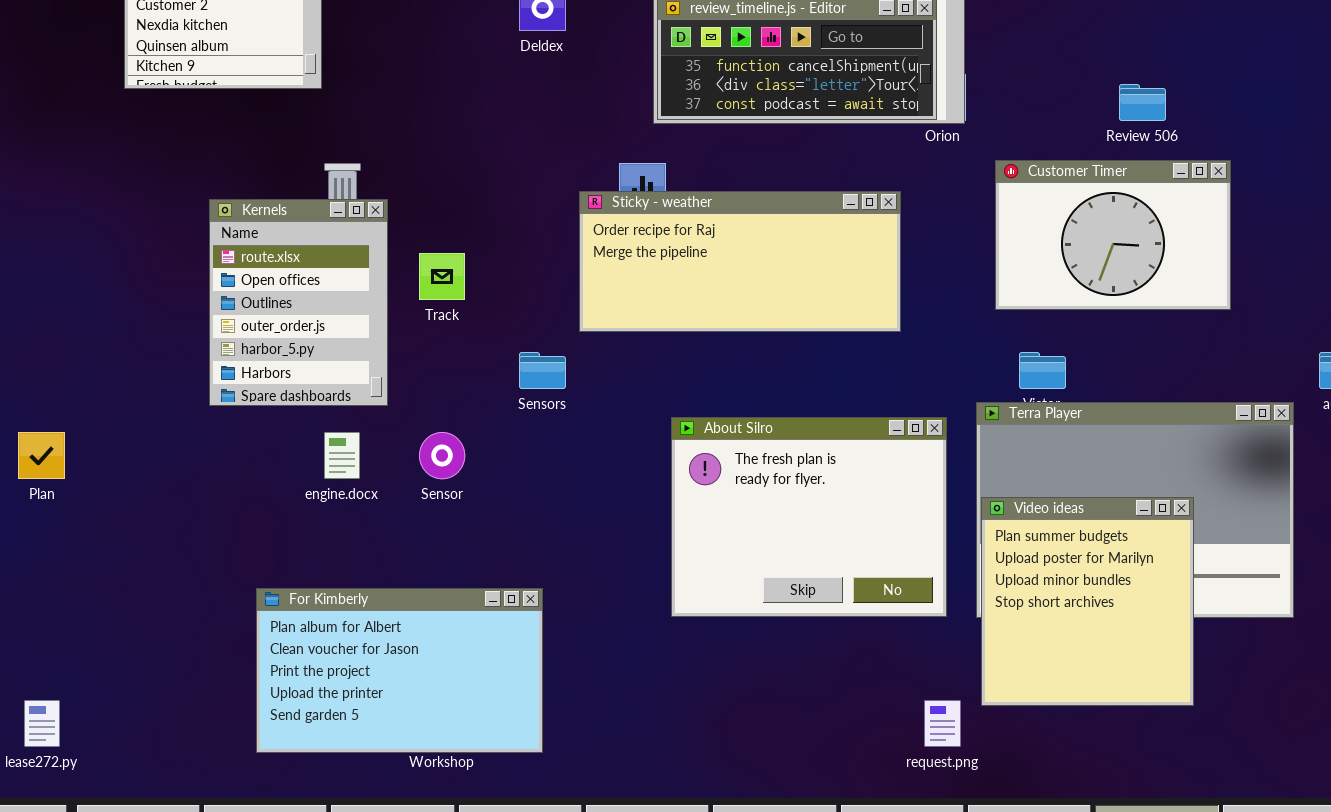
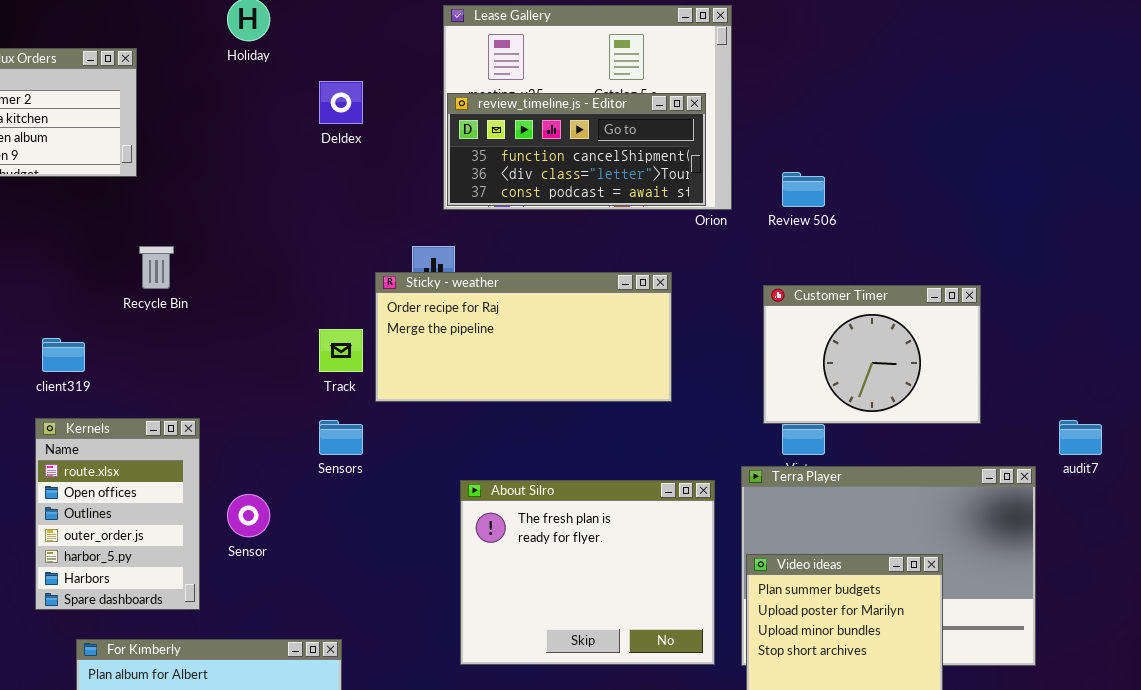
Review 506: [1119,84,1166,121] -> [782,172,825,207], moved
Customer Timer: [995,160,1231,310] -> [763,285,981,424], moved
Kernels: [209,199,388,406] -> [35,418,200,610], moved
Track: [419,253,465,300] -> [319,329,363,372], moved

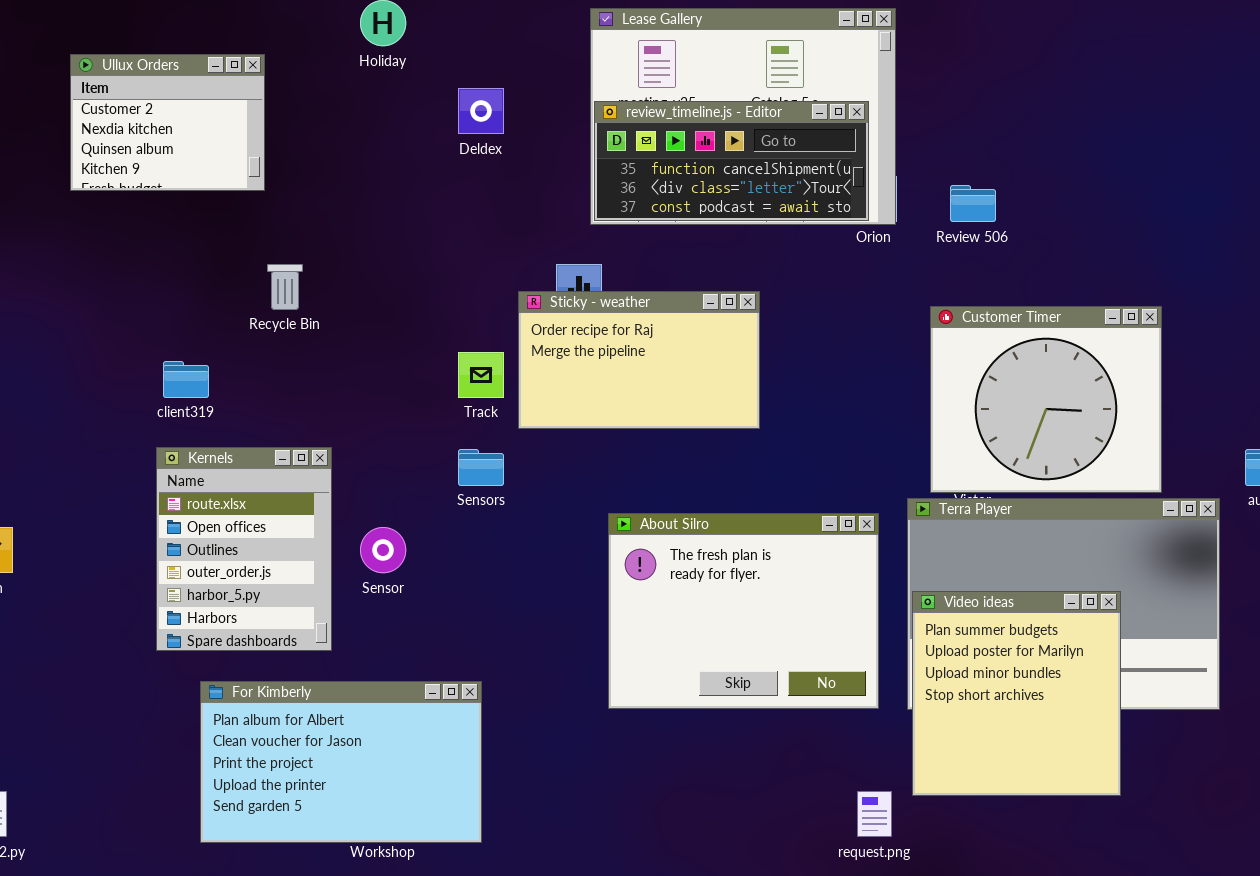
Sticky - weather: [375,272,672,402] -> [518,291,760,429], resized
Customer Timer: [763,285,981,424] -> [930,306,1162,493], resized

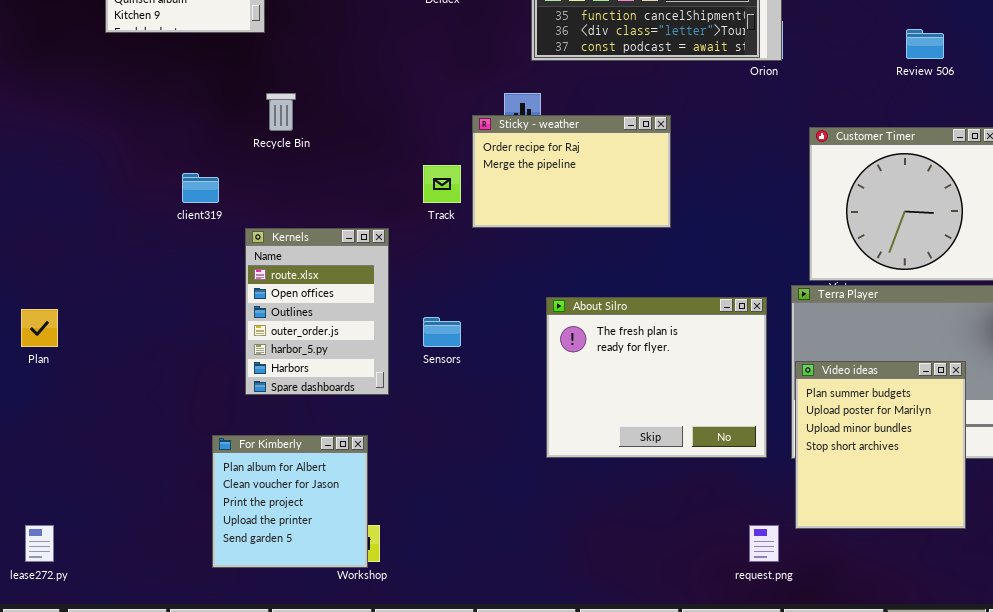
Review 506: [950,185,996,222] -> [906,29,944,59], moved
Kernels: [156,447,332,651] -> [245,228,389,395], moved
Sensors: [458,449,504,486] -> [423,317,461,347], moved
For Kimberly: [200,681,482,843] -> [212,435,368,568], resized

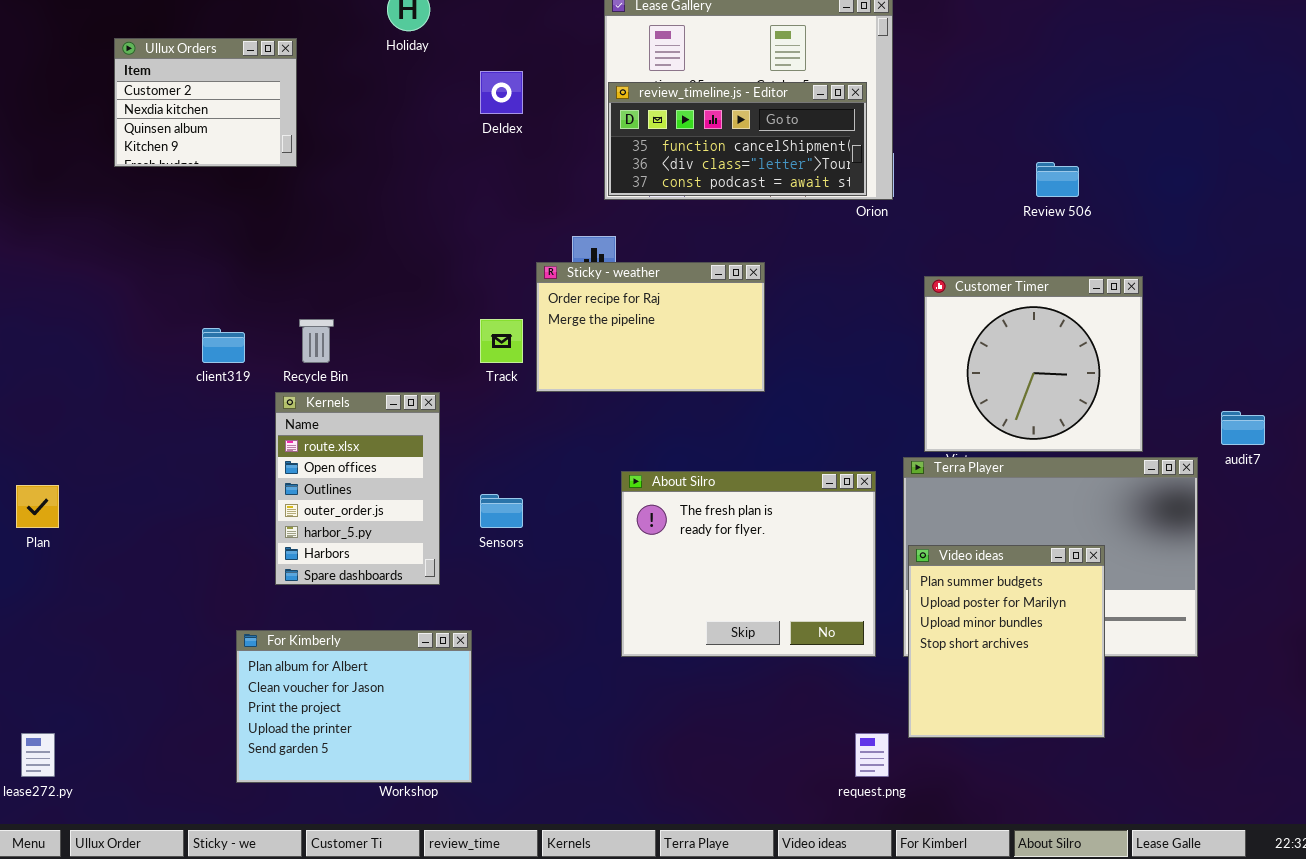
Recycle Bin: [266,93,296,131] -> [299,319,334,363], moved
For Kimberly: [212,435,368,568] -> [236,630,472,783], resized

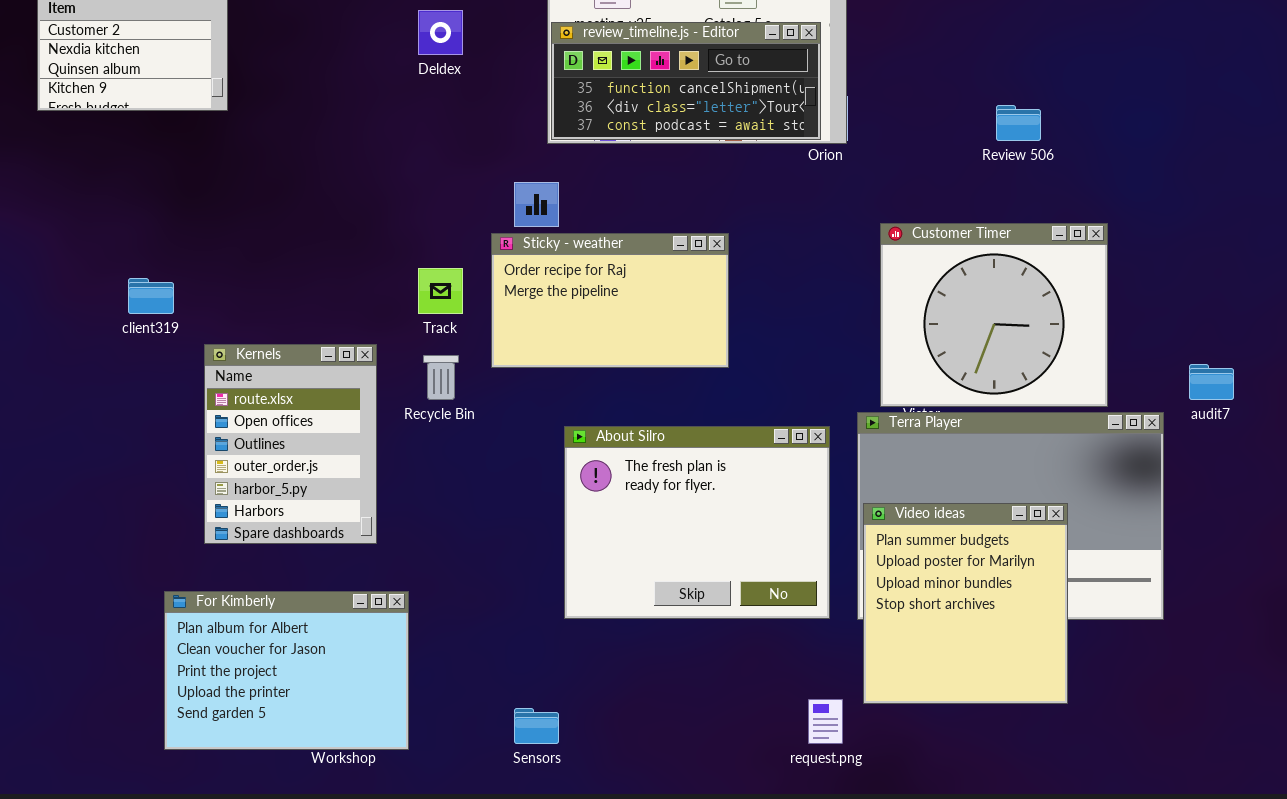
Sticky - weather: [536,262,765,392] -> [491,233,729,368], moved
Recycle Bin: [299,319,334,363] -> [423,355,459,400], moved
Sensors: [480,494,523,528] -> [514,708,559,744], moved

